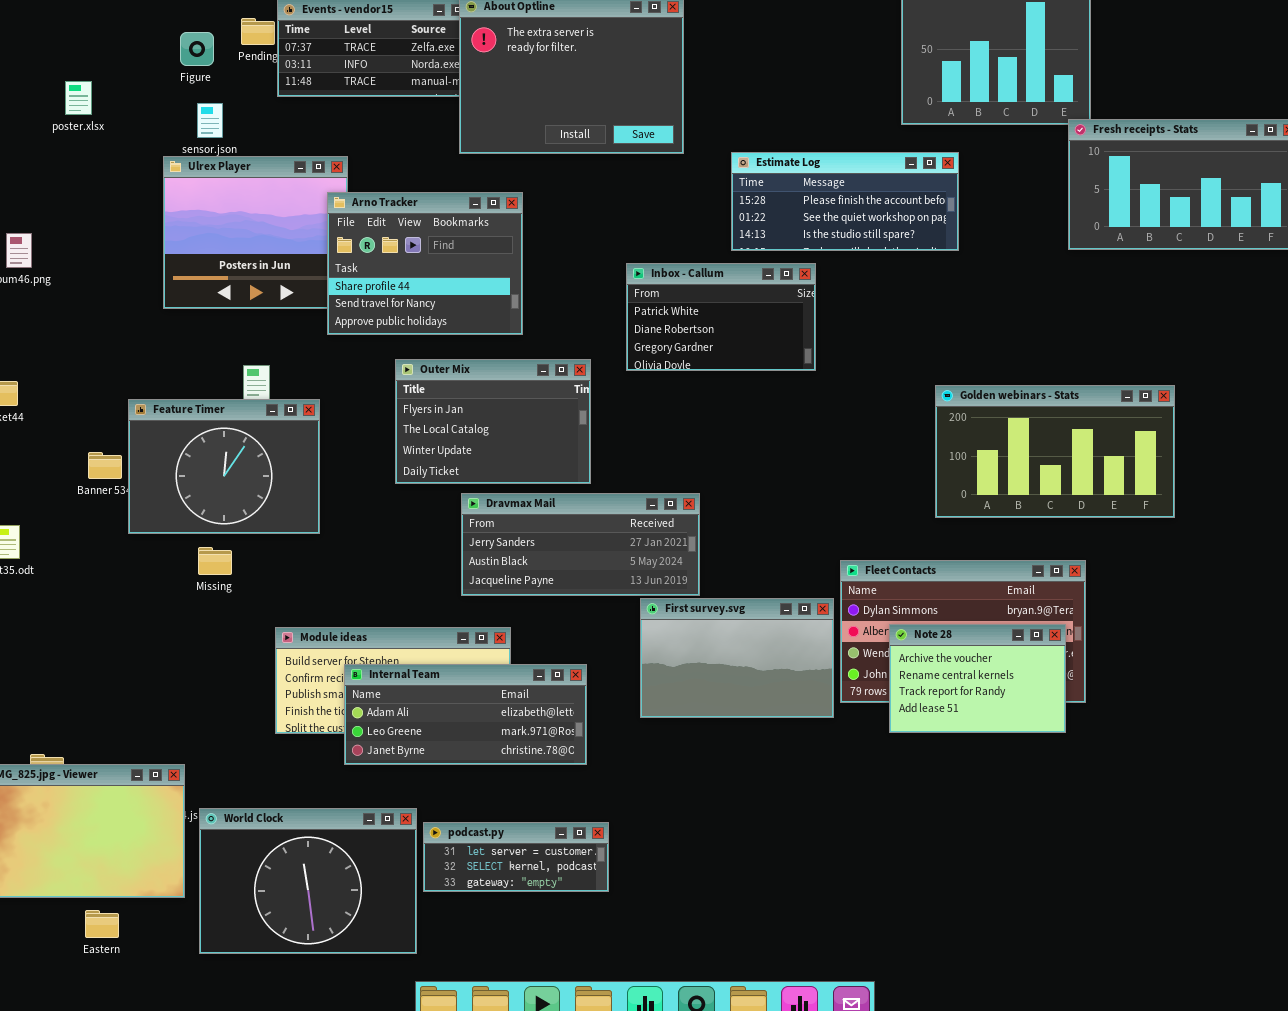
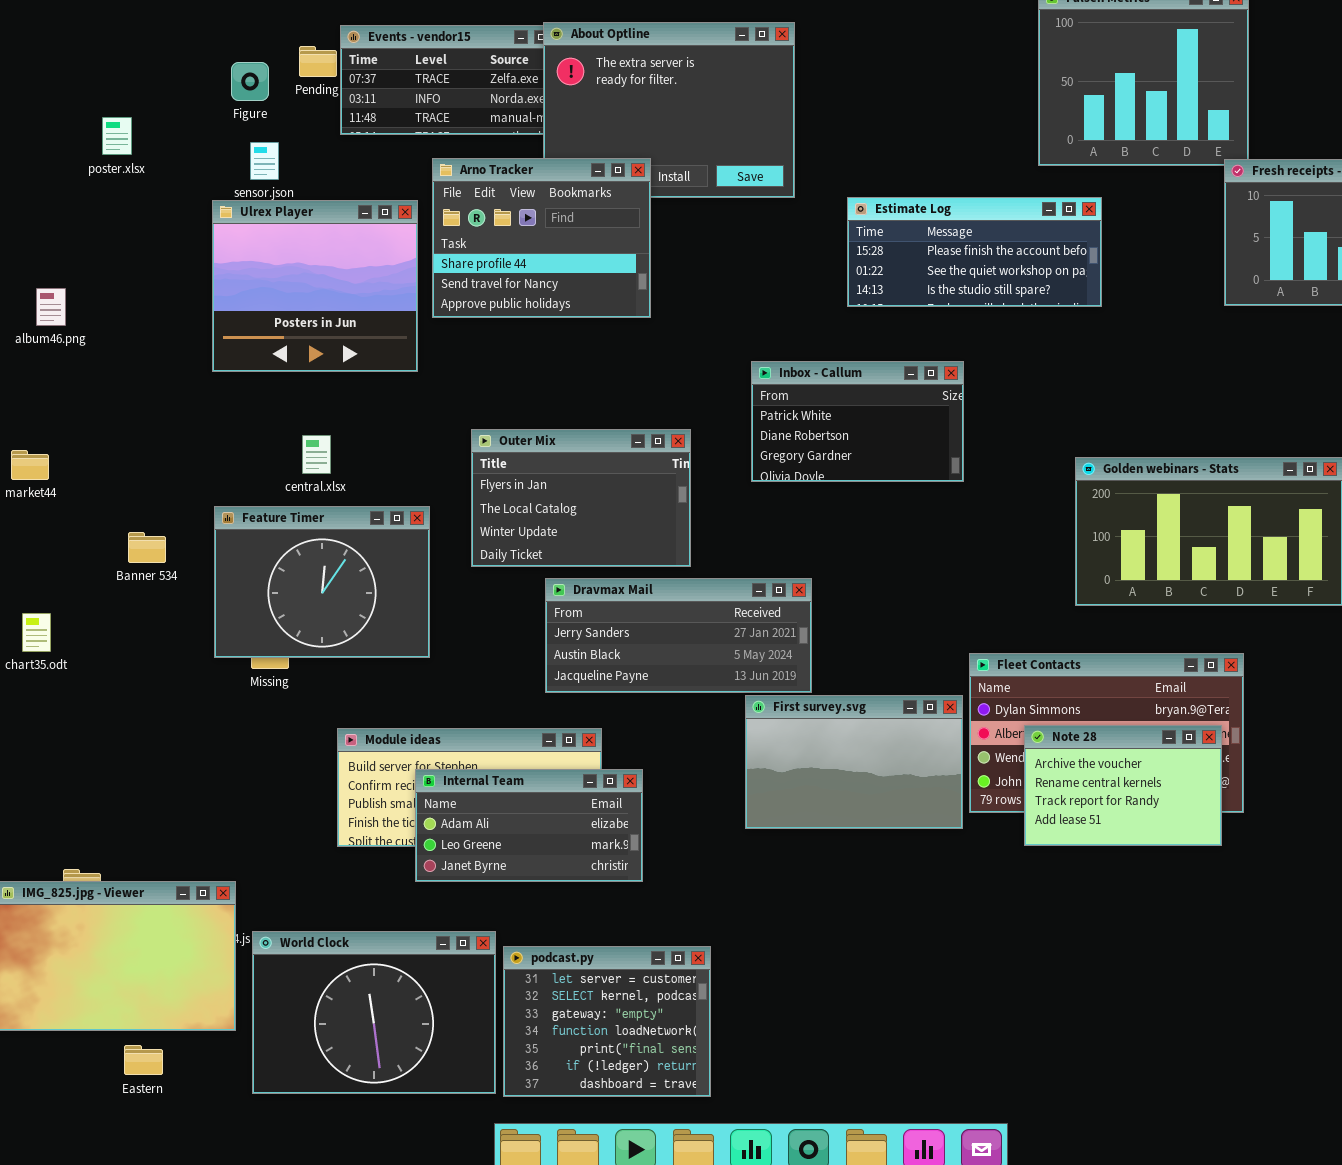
Arno Tracker: [327,192,523,335] -> [432,158,651,318], moved
Inbox - Callum: [626,263,816,371] -> [751,361,964,482], moved
Feature Timer: [128,399,320,534] -> [214,506,430,658], moved
Internal Team: [344,664,587,765] -> [415,769,643,882], resized
podcast.py: [423,822,609,892] -> [503,946,711,1097], resized

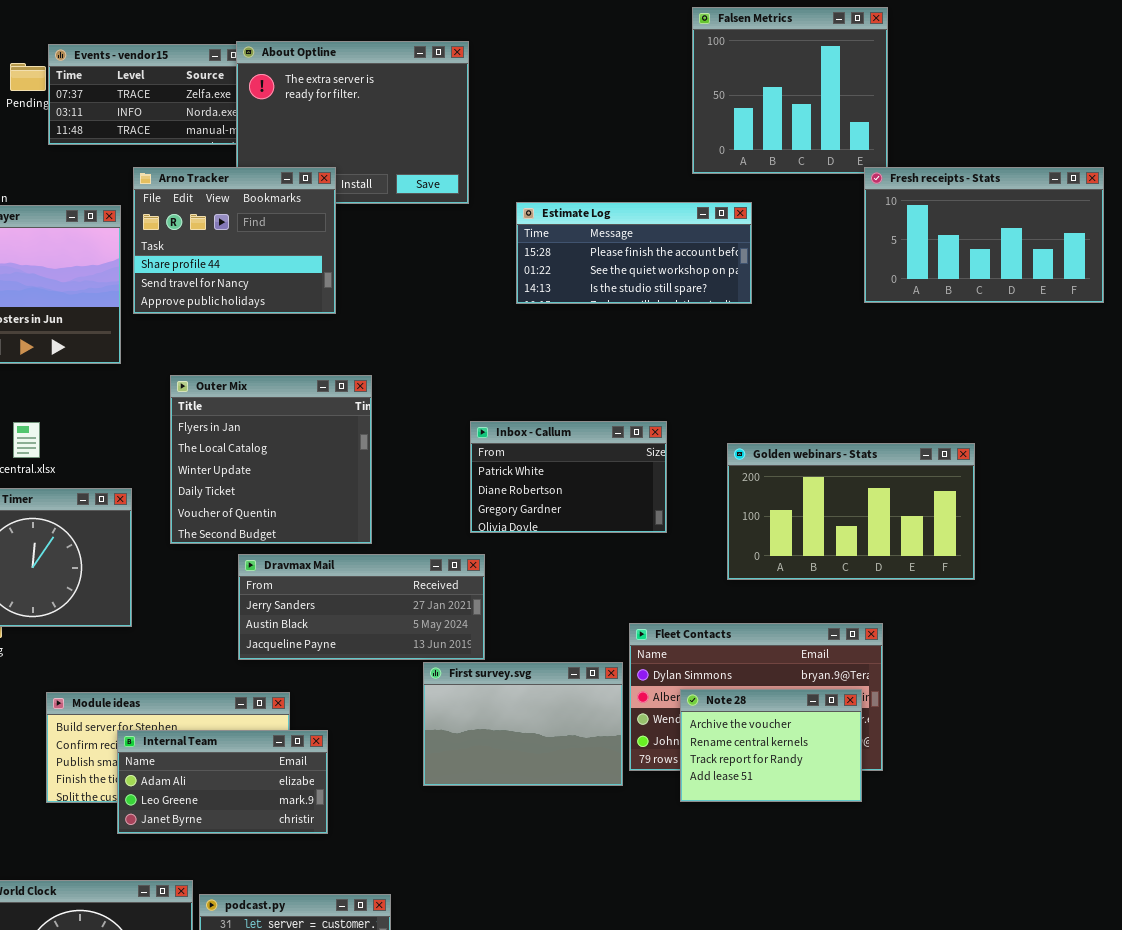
Inbox - Callum: [751,361,964,482] -> [470,421,667,533], moved
Outer Mix: [471,429,691,567] -> [170,375,372,544], resized

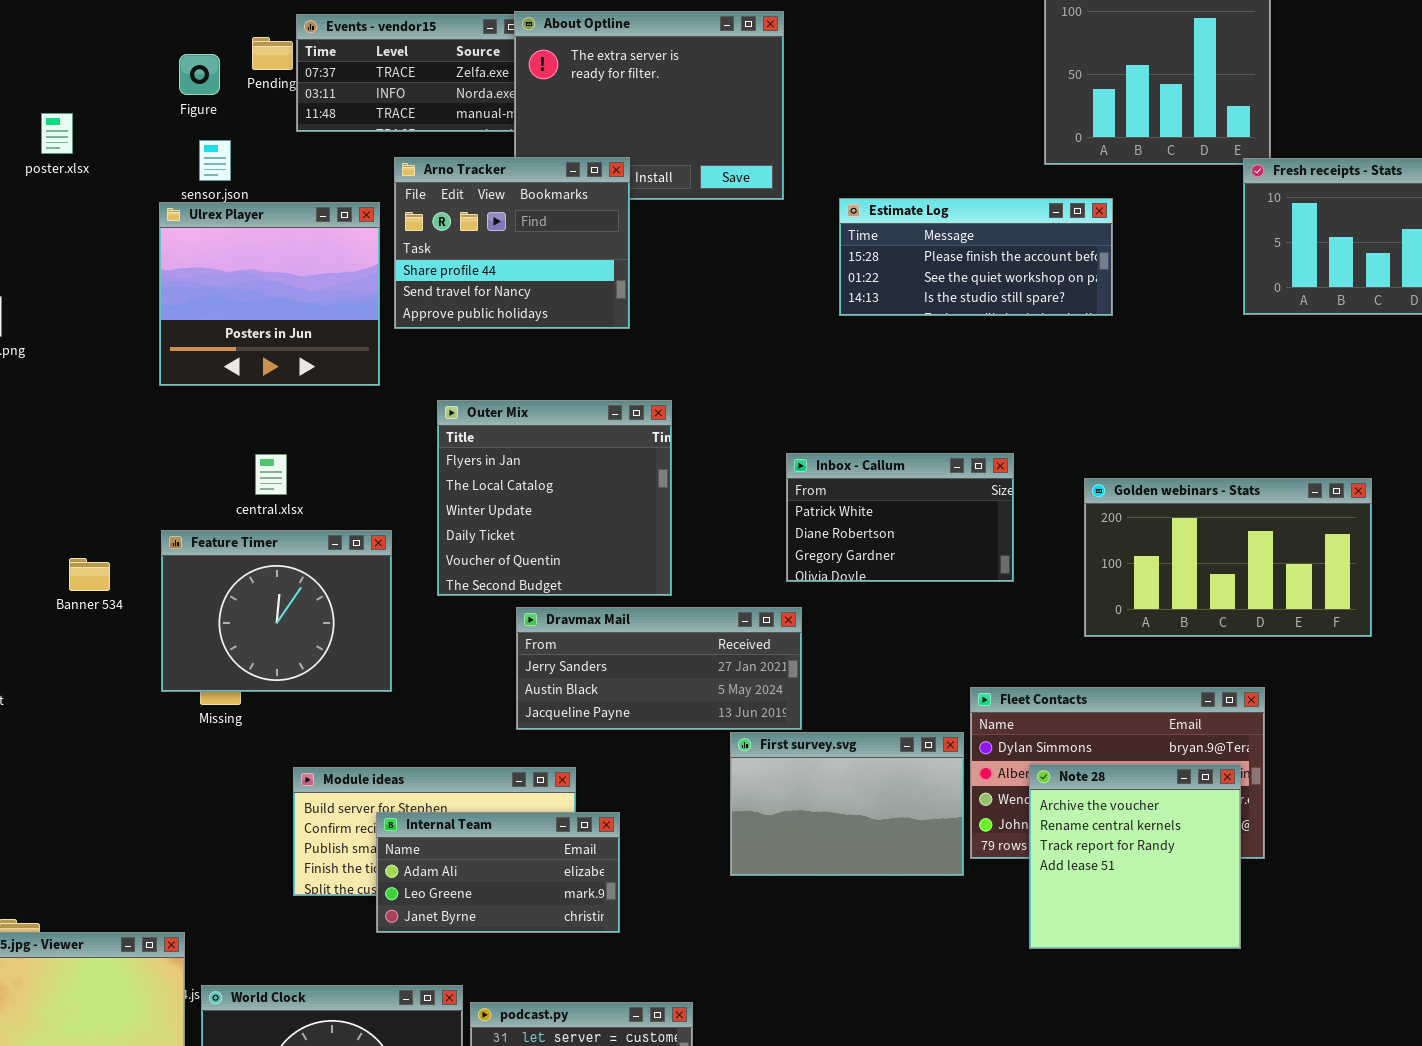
Note 28: [680,689,862,802] -> [1029,764,1241,949], resized

